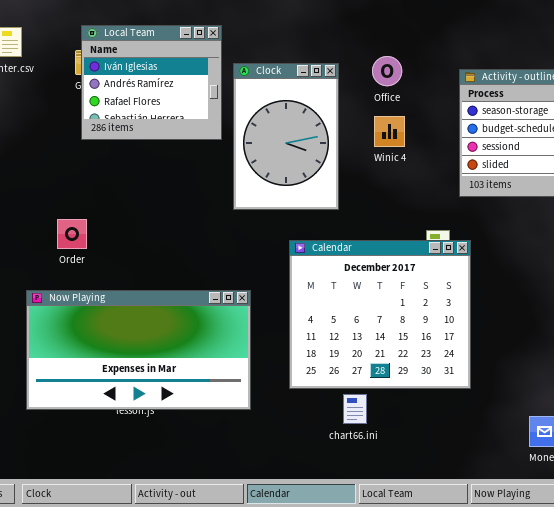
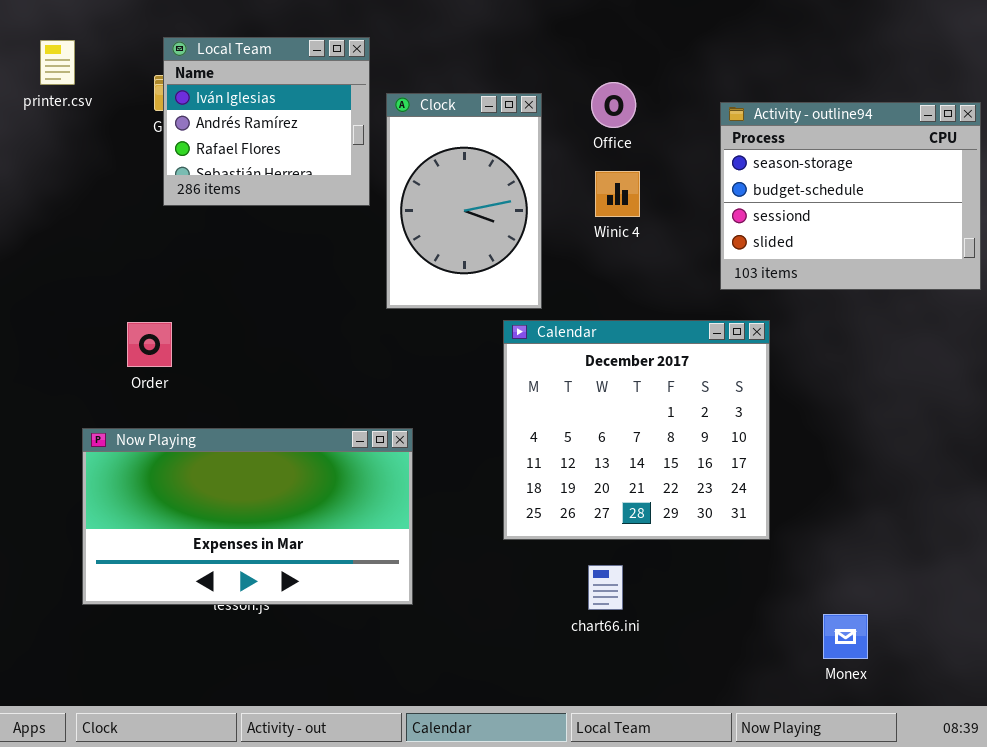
Calendar: [289,240,471,389] -> [503,320,770,540], moved
chart66.ini: [343,394,367,424] -> [588,565,623,610], moved

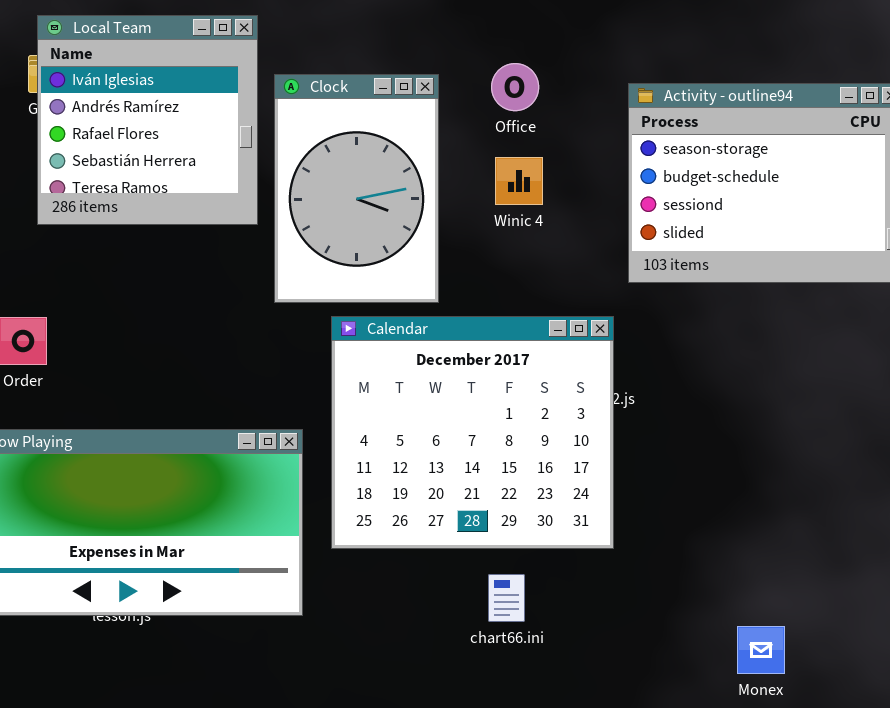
Local Team: [163,37,370,206] -> [37,15,258,225], resized
Calendar: [503,320,770,540] -> [331,316,614,549], moved

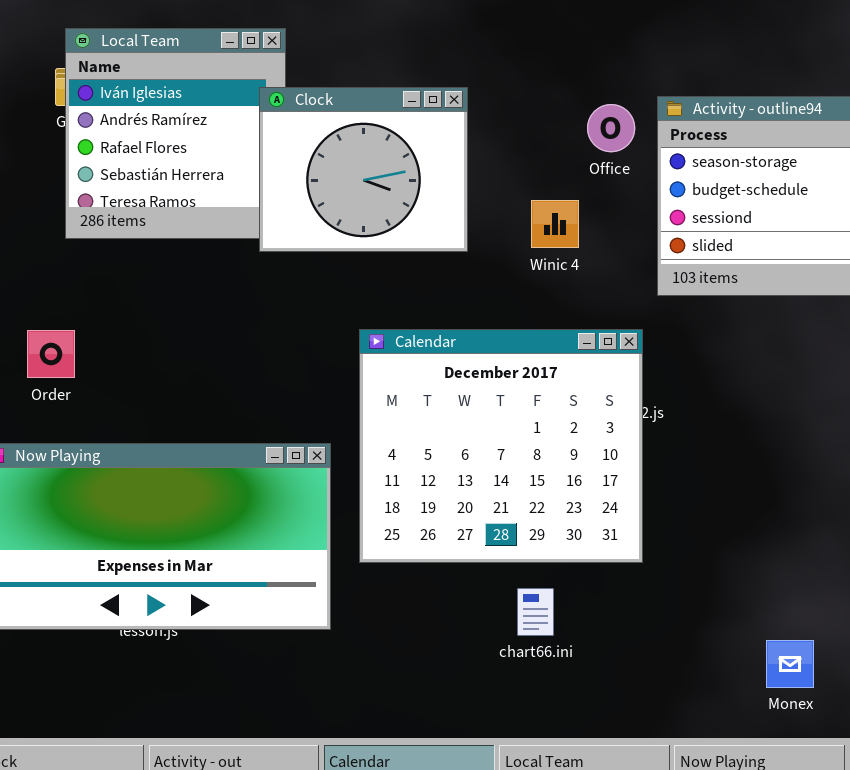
Office: [491,63,539,111] -> [587,104,635,152], moved
Clock: [274,74,439,303] -> [259,87,468,252], resized
Winic 4: [495,157,543,205] -> [531,200,579,248], moved

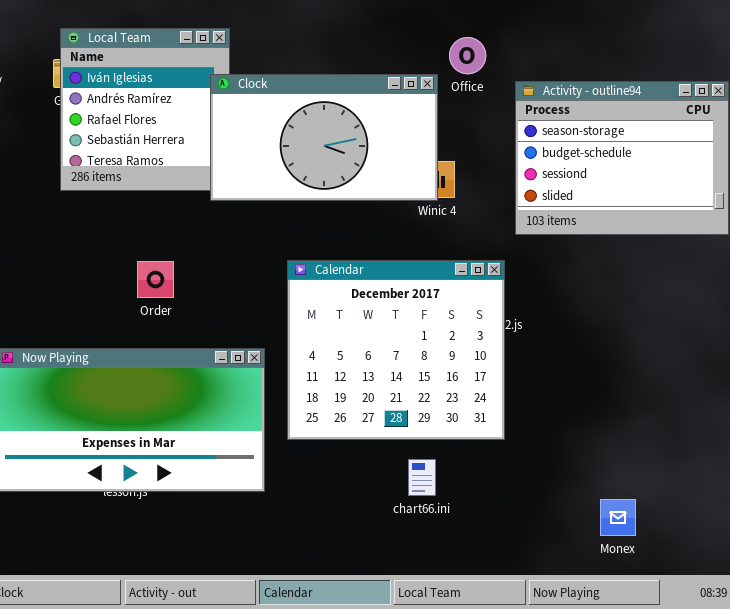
Clock: [259,87,468,252] -> [210,74,438,201], resized
Office: [587,104,635,152] -> [449,37,486,74], moved
Order: [27,330,75,378] -> [137,261,174,298], moved

